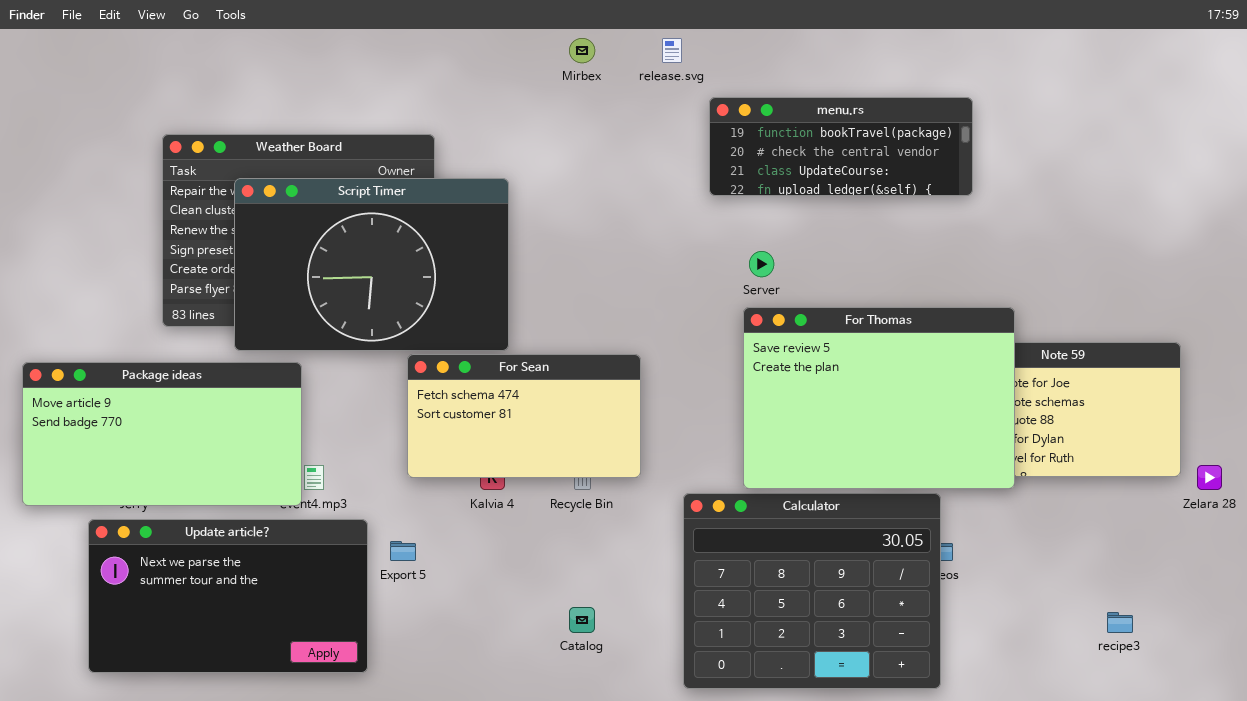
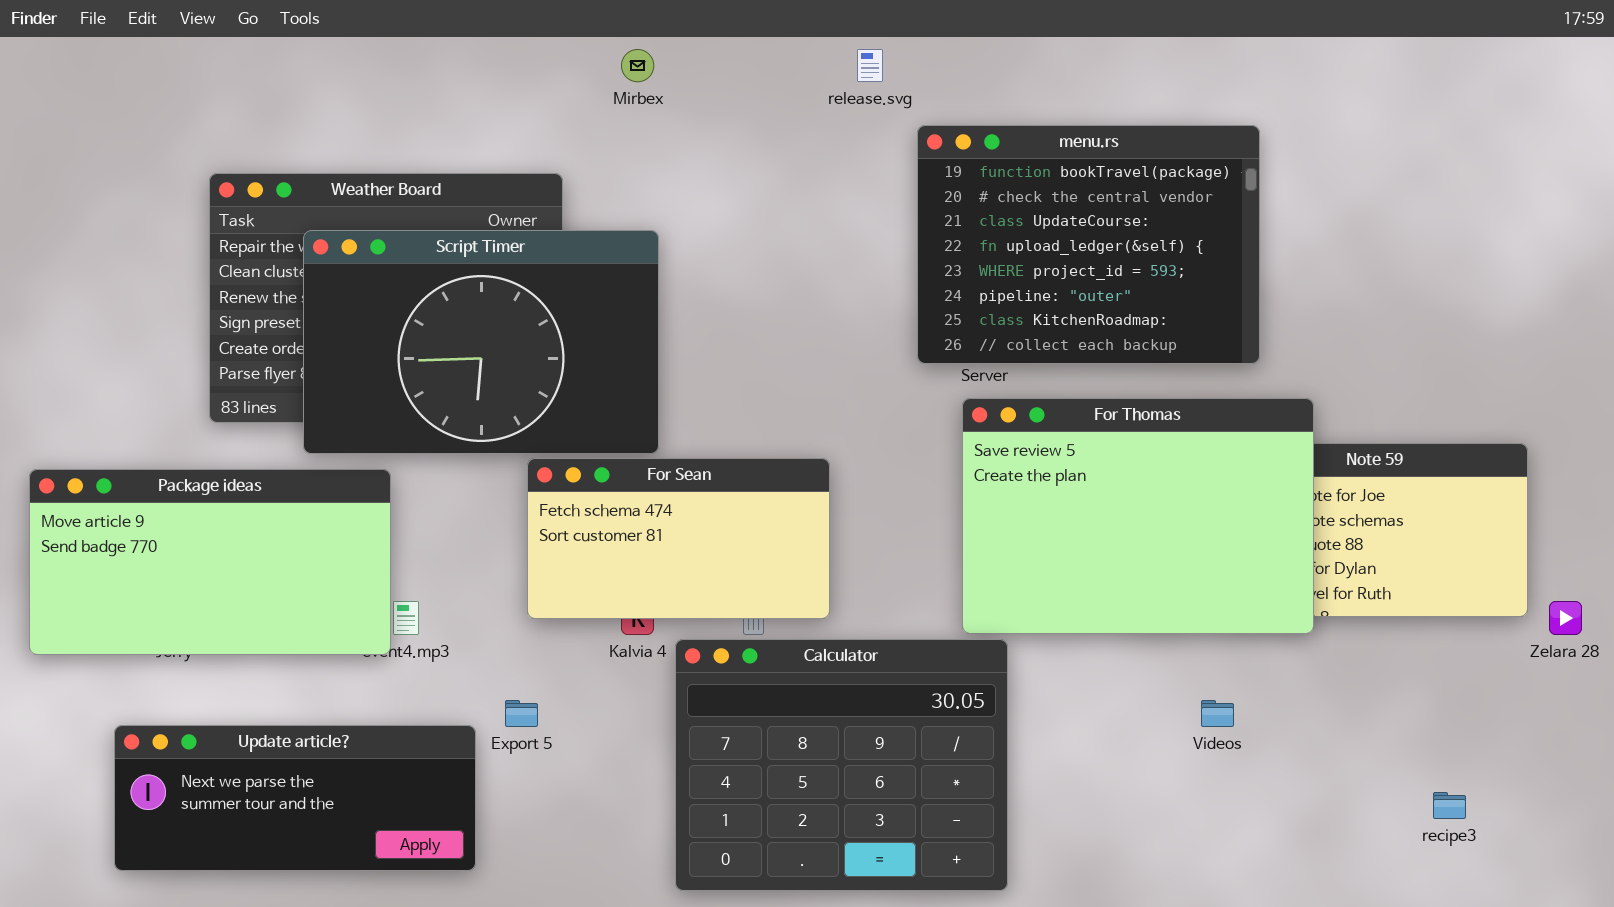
Mirbex: [569,38,595,63] -> [621,49,654,82], moved
menu.rs: [709,97,973,196] -> [917,125,1260,364], resized
Calculator: [683,493,941,689] -> [675,639,1008,891], moved
Update article?: [88,519,368,673] -> [114,725,476,871], resized

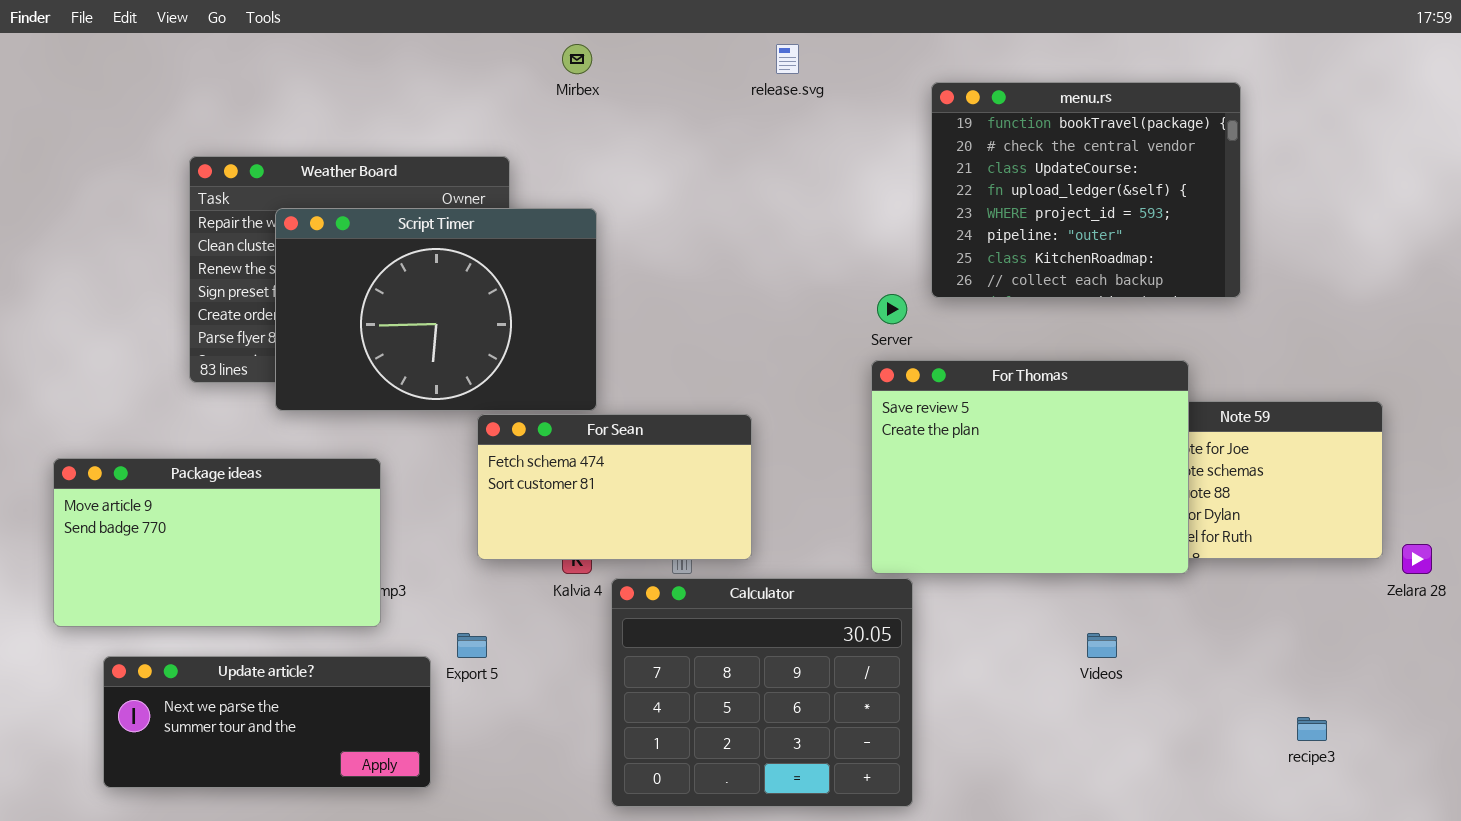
menu.rs: [917,125,1260,364] -> [931,82,1241,298], moved
Package ideas: [29,469,391,655] -> [53,458,381,627], moved

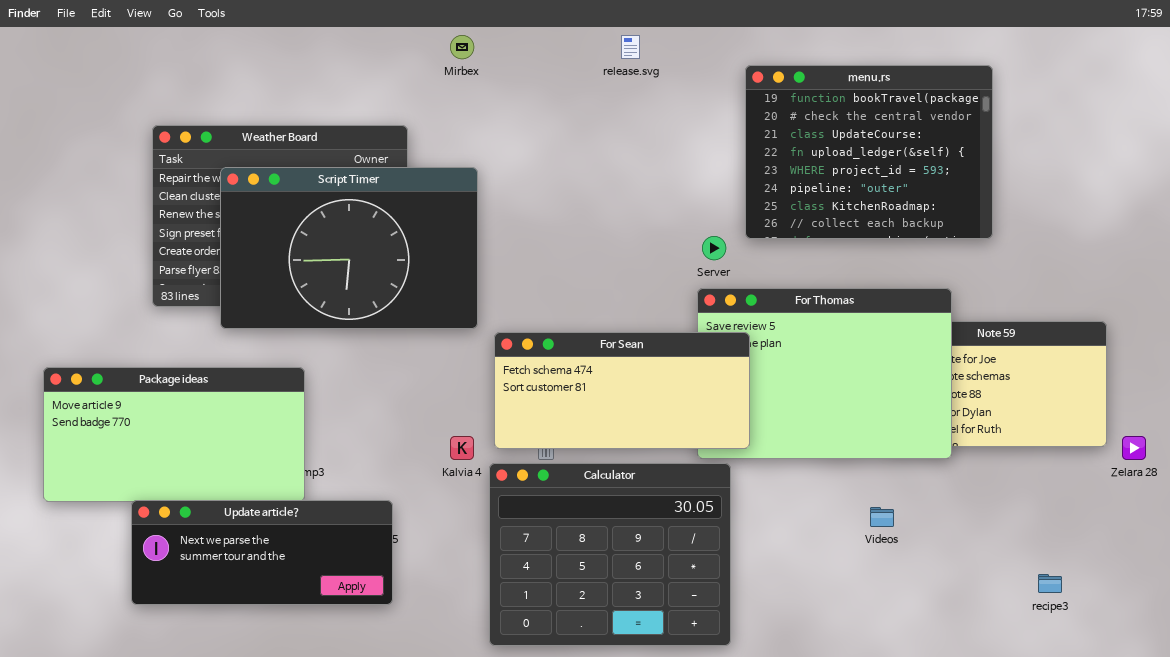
For Sean: [477,414,752,560] -> [494,332,750,449], moved, resized
Update article?: [103,656,431,788] -> [131,500,393,605], moved

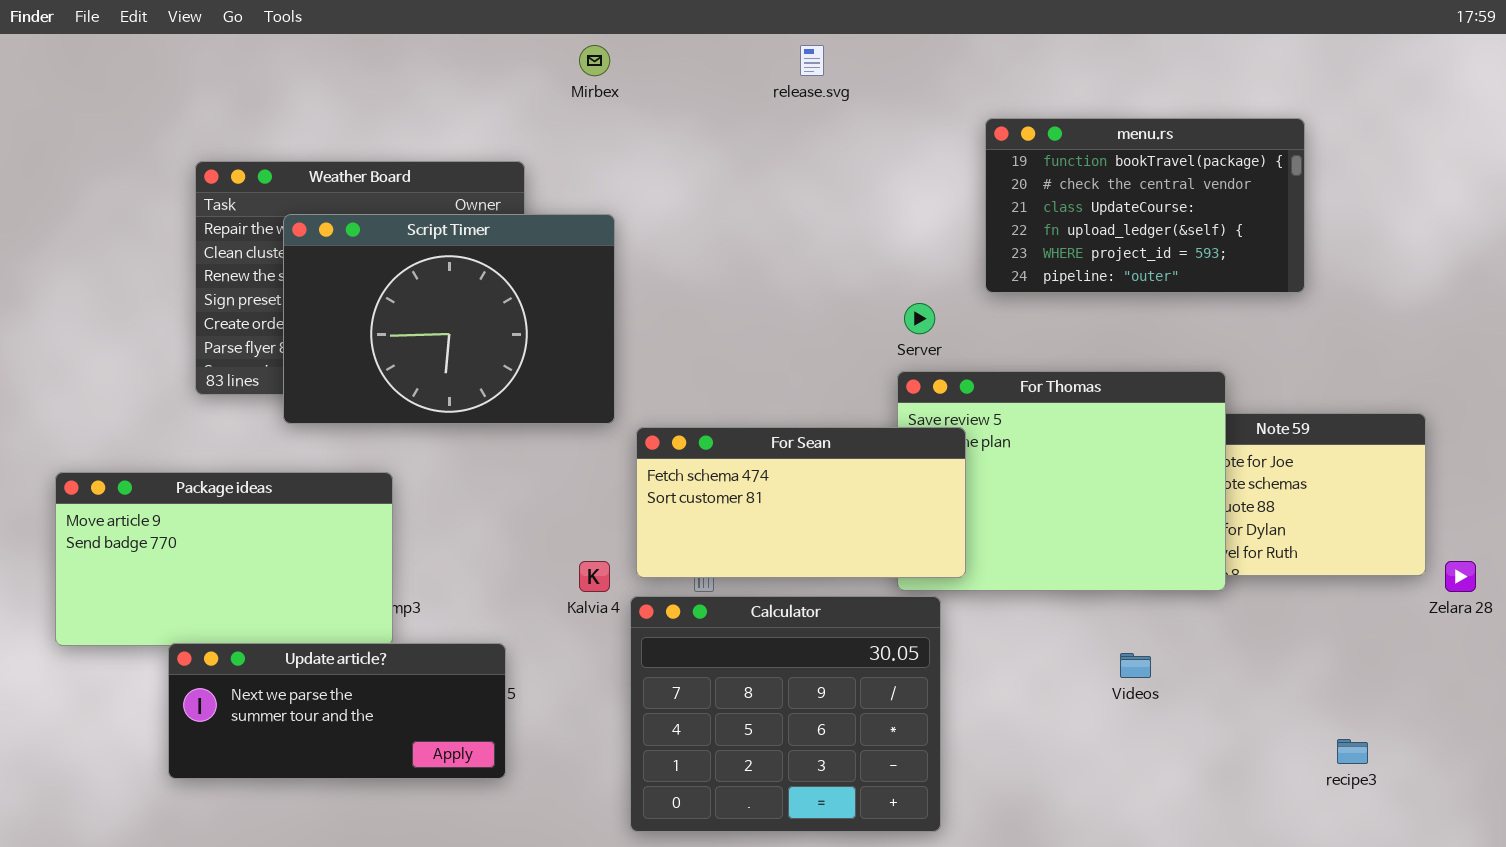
menu.rs: [745,65,993,239] -> [985,118,1305,293], moved, resized

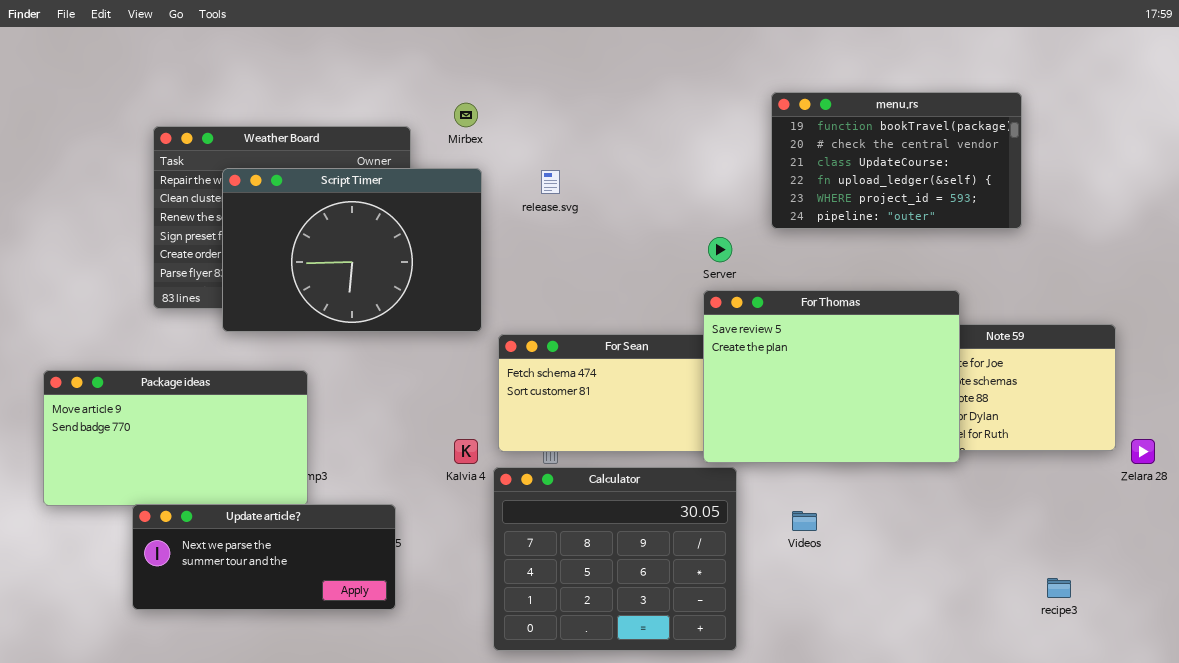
Mirbex: [579,45,610,76] -> [454,103,478,127], moved
release.svg: [800,45,824,76] -> [541,170,560,194], moved
For Thomas: [897,371,1226,591] -> [703,290,960,463], raised
Videos: [1120,653,1151,678] -> [792,511,817,531], moved

